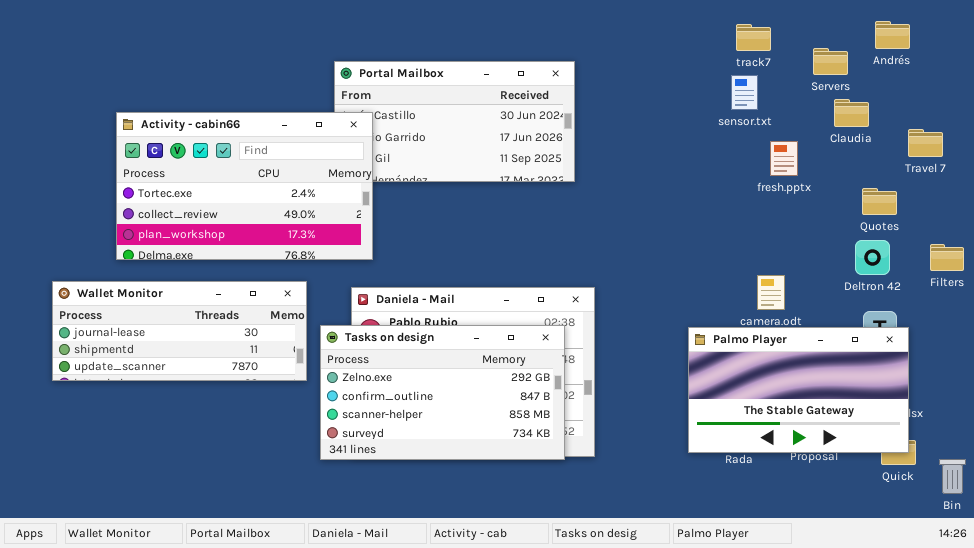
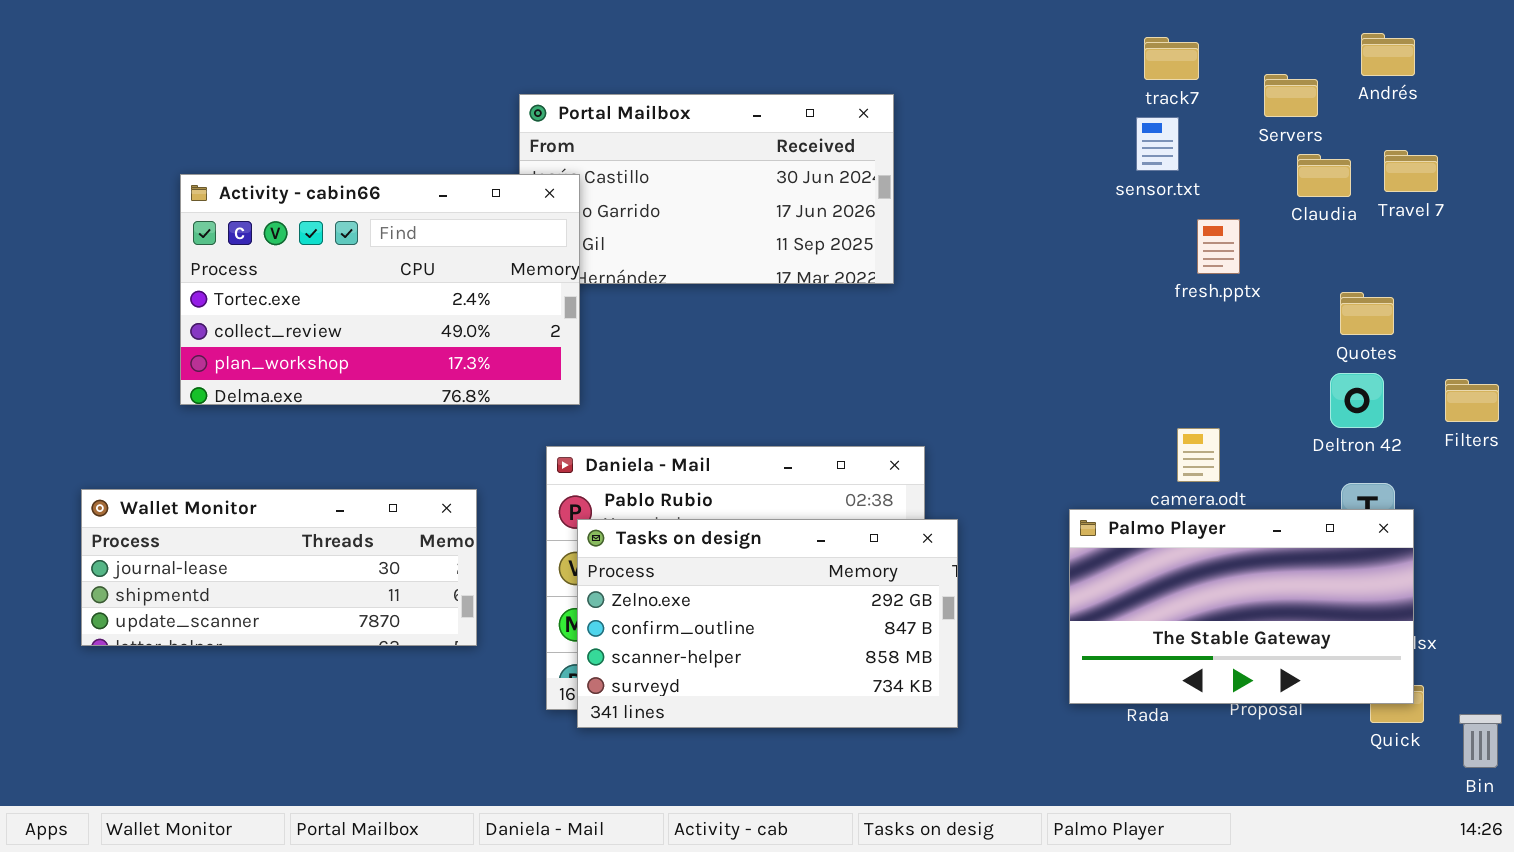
Travel 7: [908,129,943,157] -> [1384,150,1438,192], moved
Wallet Monitor: [52,281,307,381] -> [81,489,477,646], moved
Tasks on design: [320,325,565,460] -> [577,519,958,728], moved

